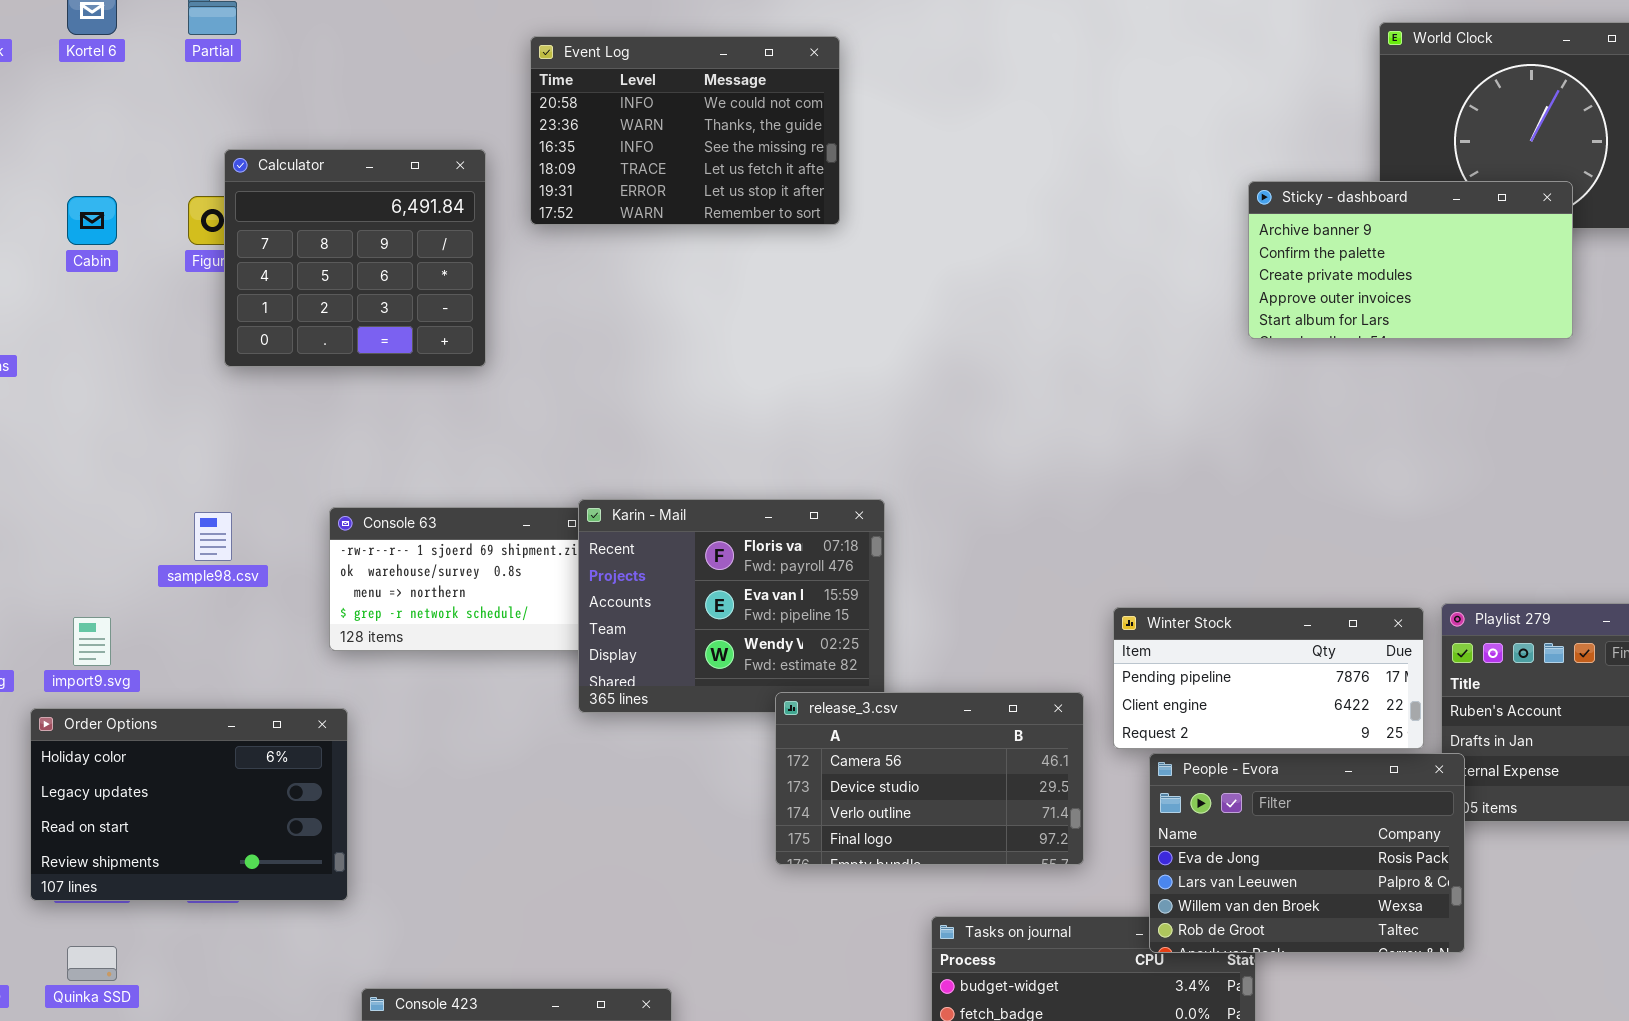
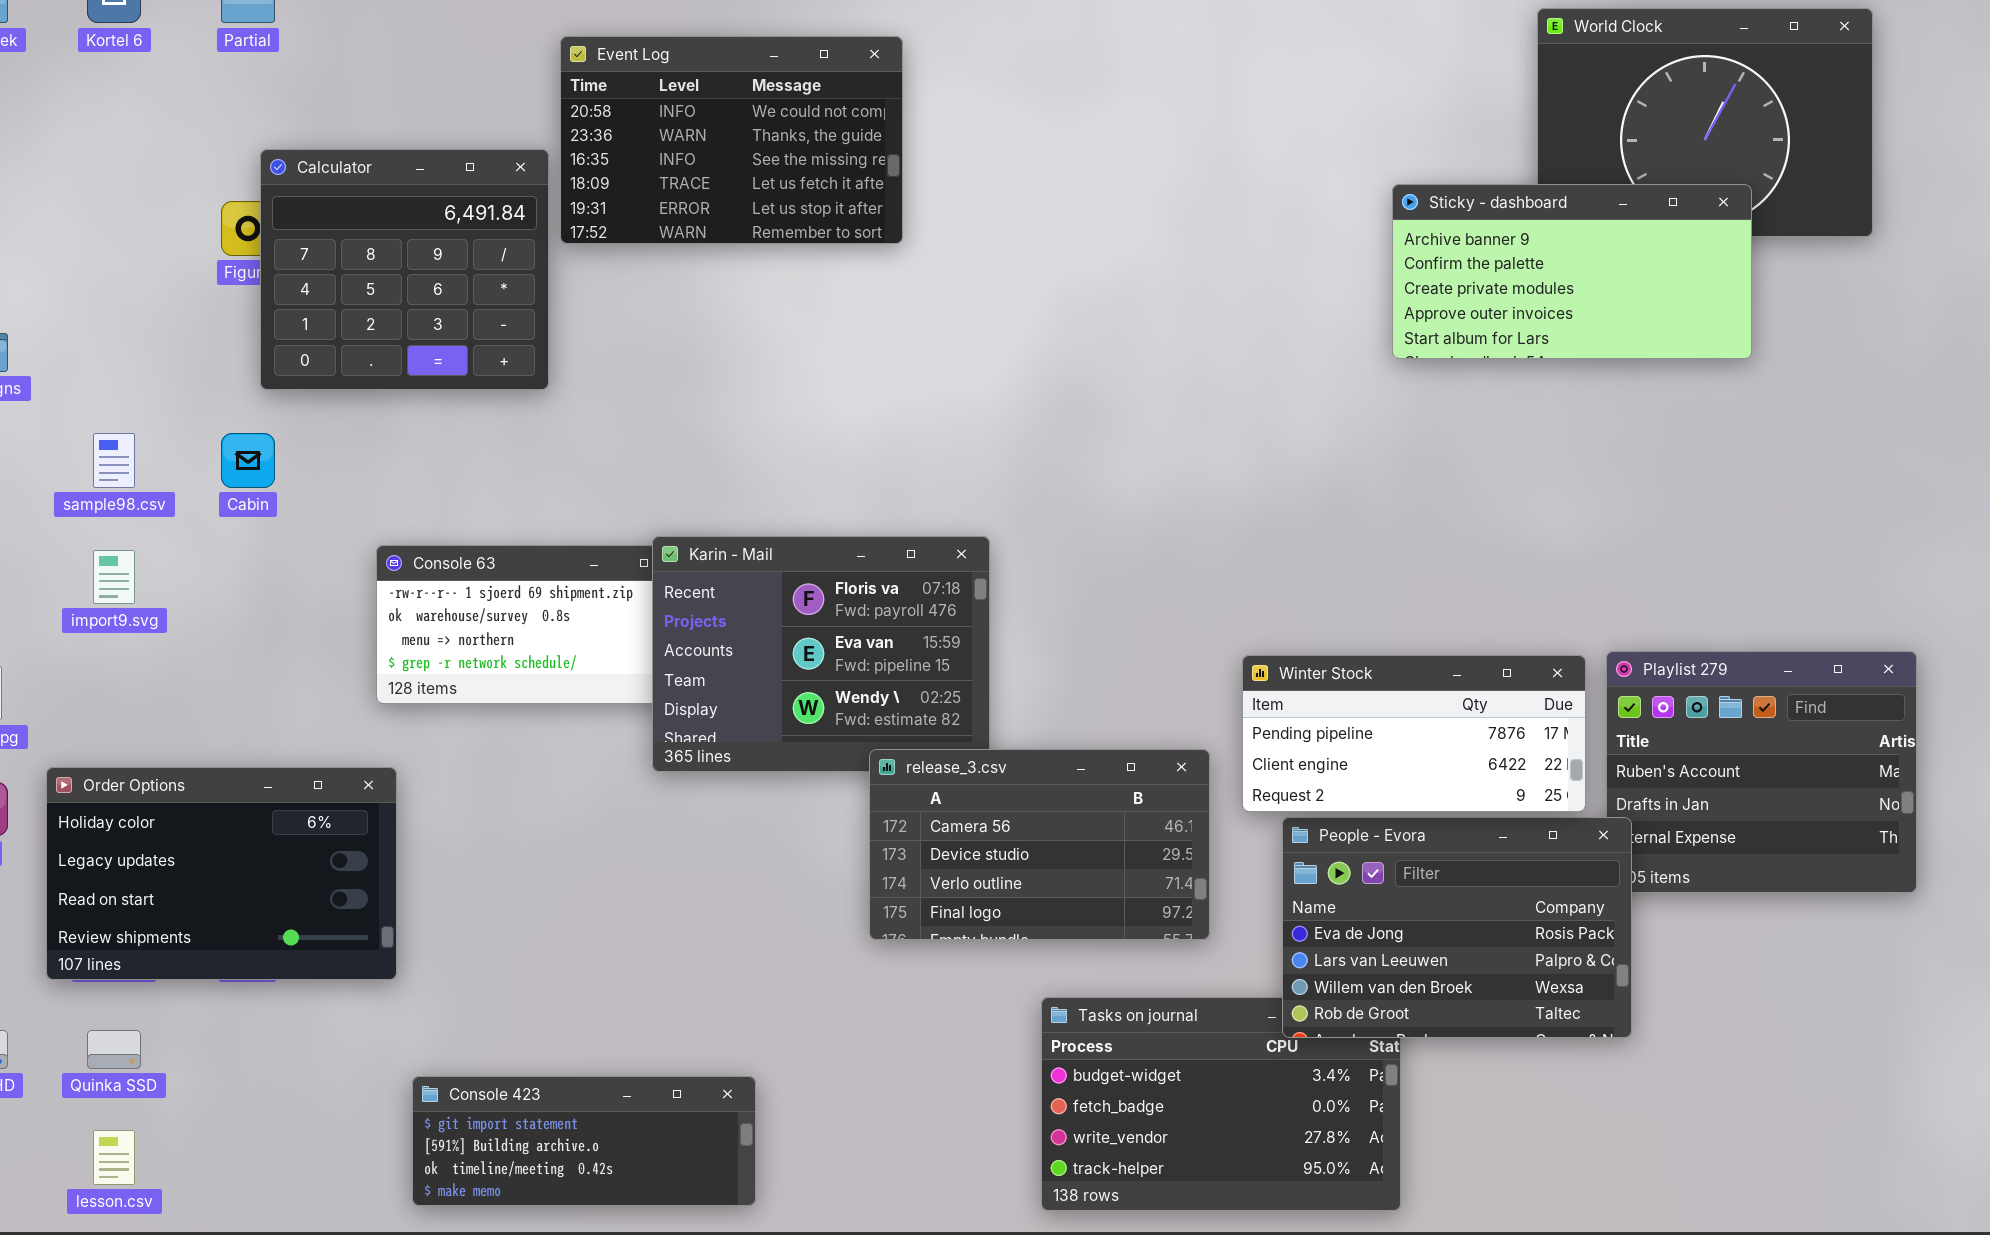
Event Log: [530,36,840,225] -> [560,36,903,244], moved
Cabin: [67,196,117,245] -> [221,433,275,488], moved
sample98.csv: [194,512,232,561] -> [93,433,135,488], moved
import9.svg: [73,617,111,666] -> [93,550,135,604], moved

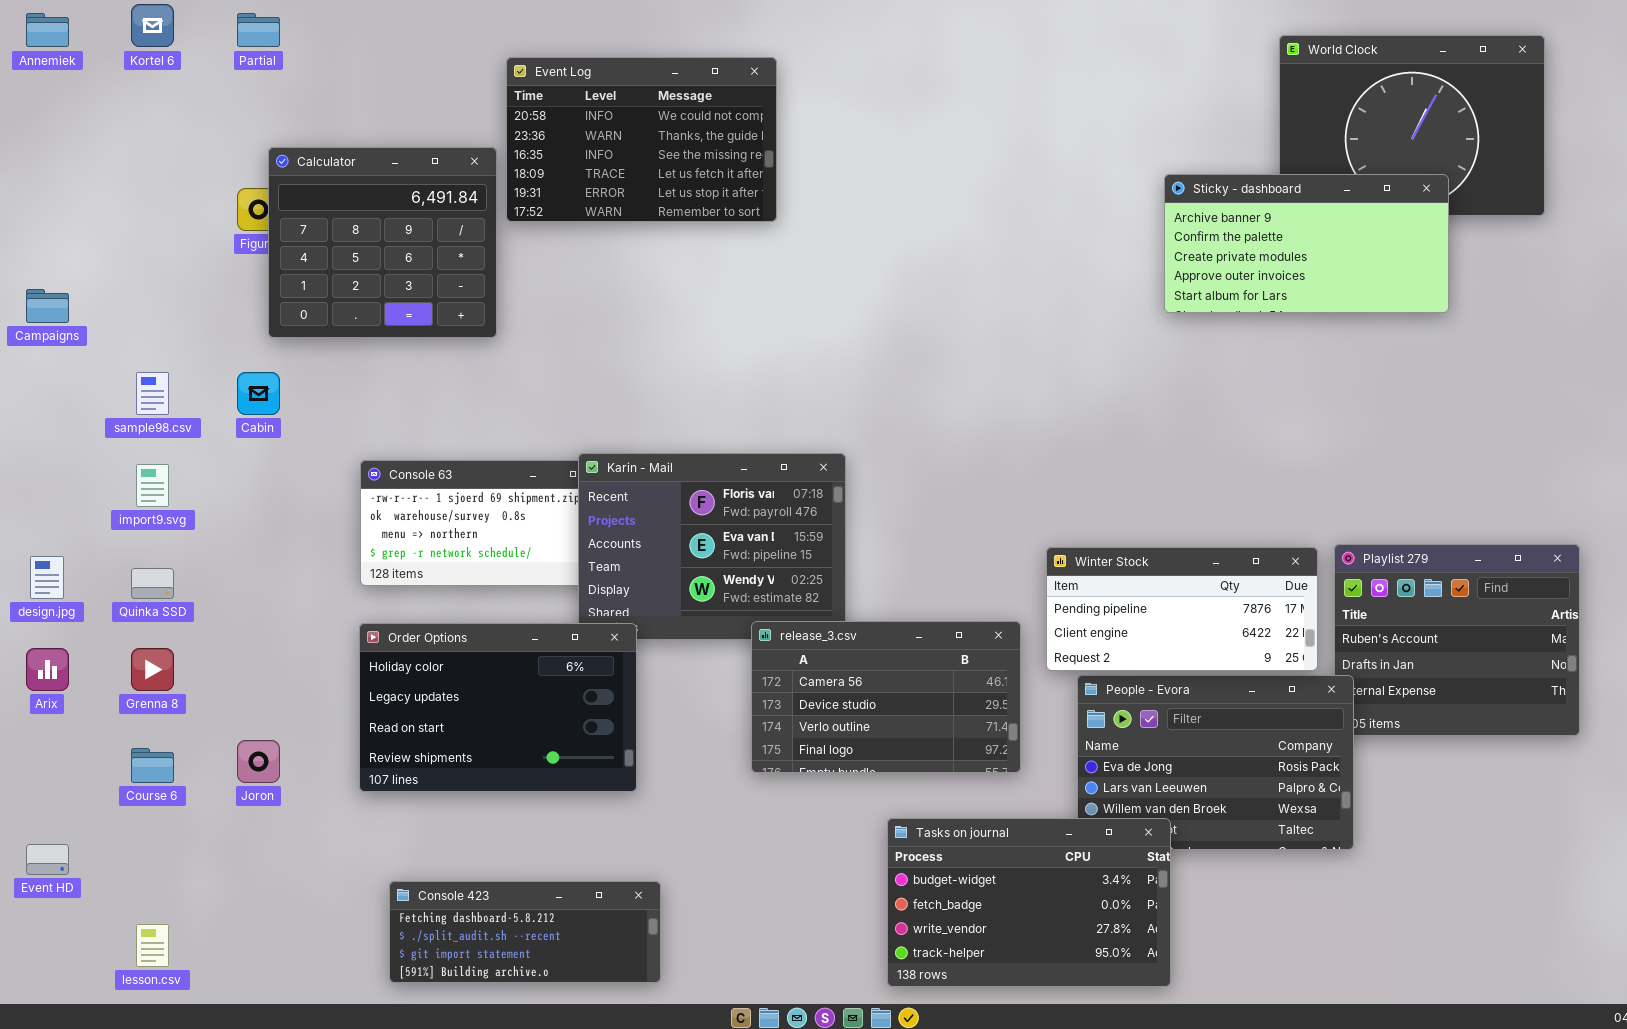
Order Options: [46,767,397,980] -> [359,623,637,792], moved
Tasks on journal: [1041,997,1401,1211] -> [887,818,1171,987], raised
Quinka SSD: [87,1030,141,1069] -> [131,568,174,599], moved
Console 423: [412,1076,756,1206] -> [389,881,661,983], scrolled up 2 rows

